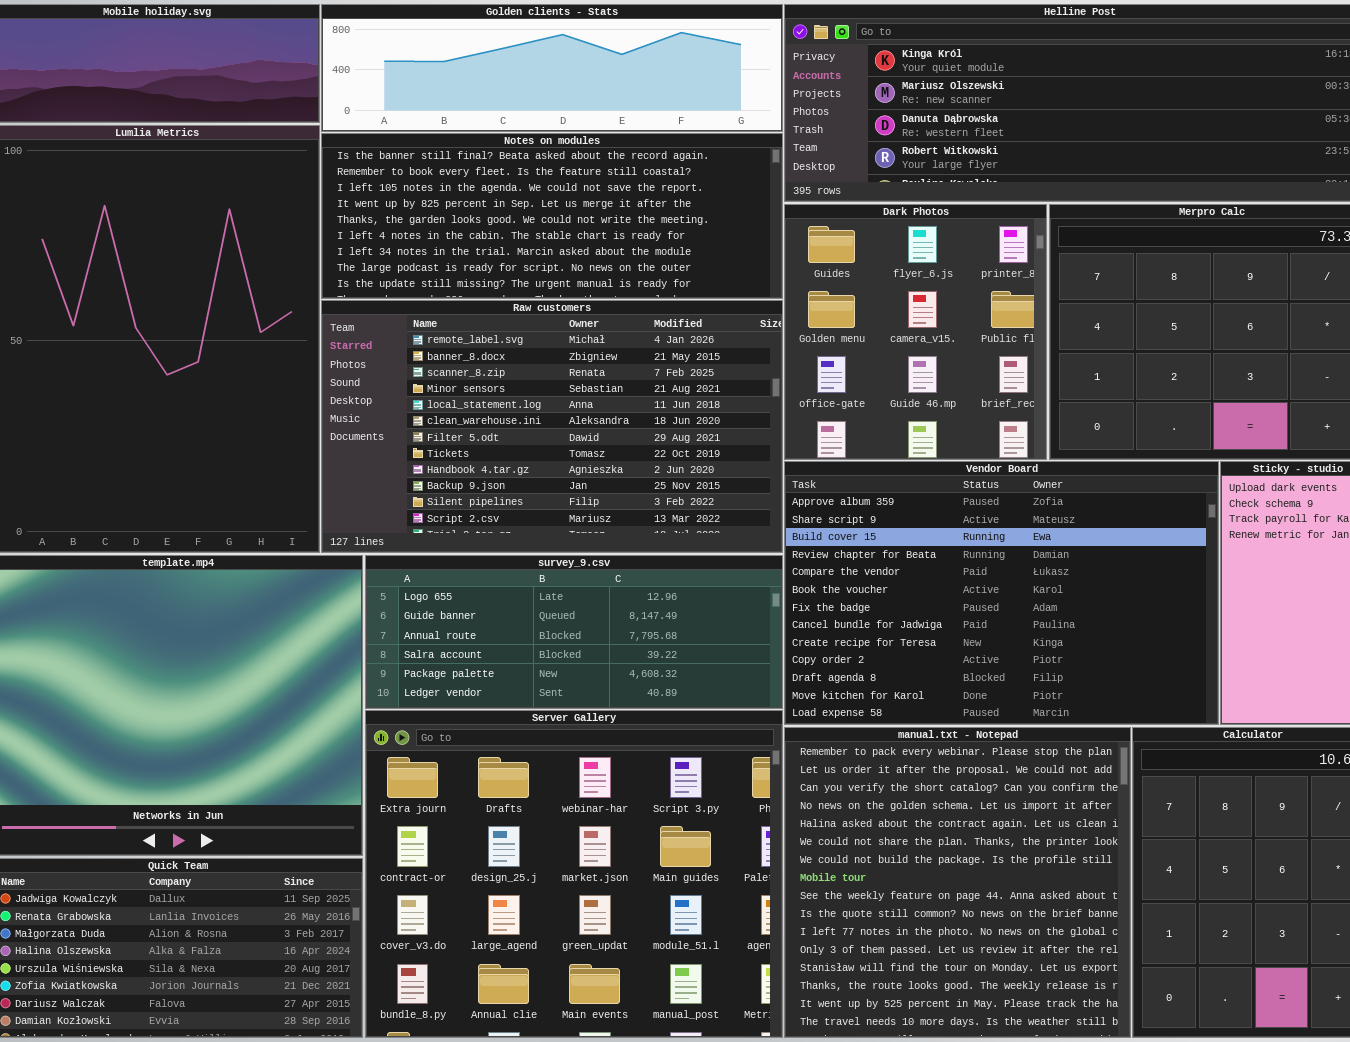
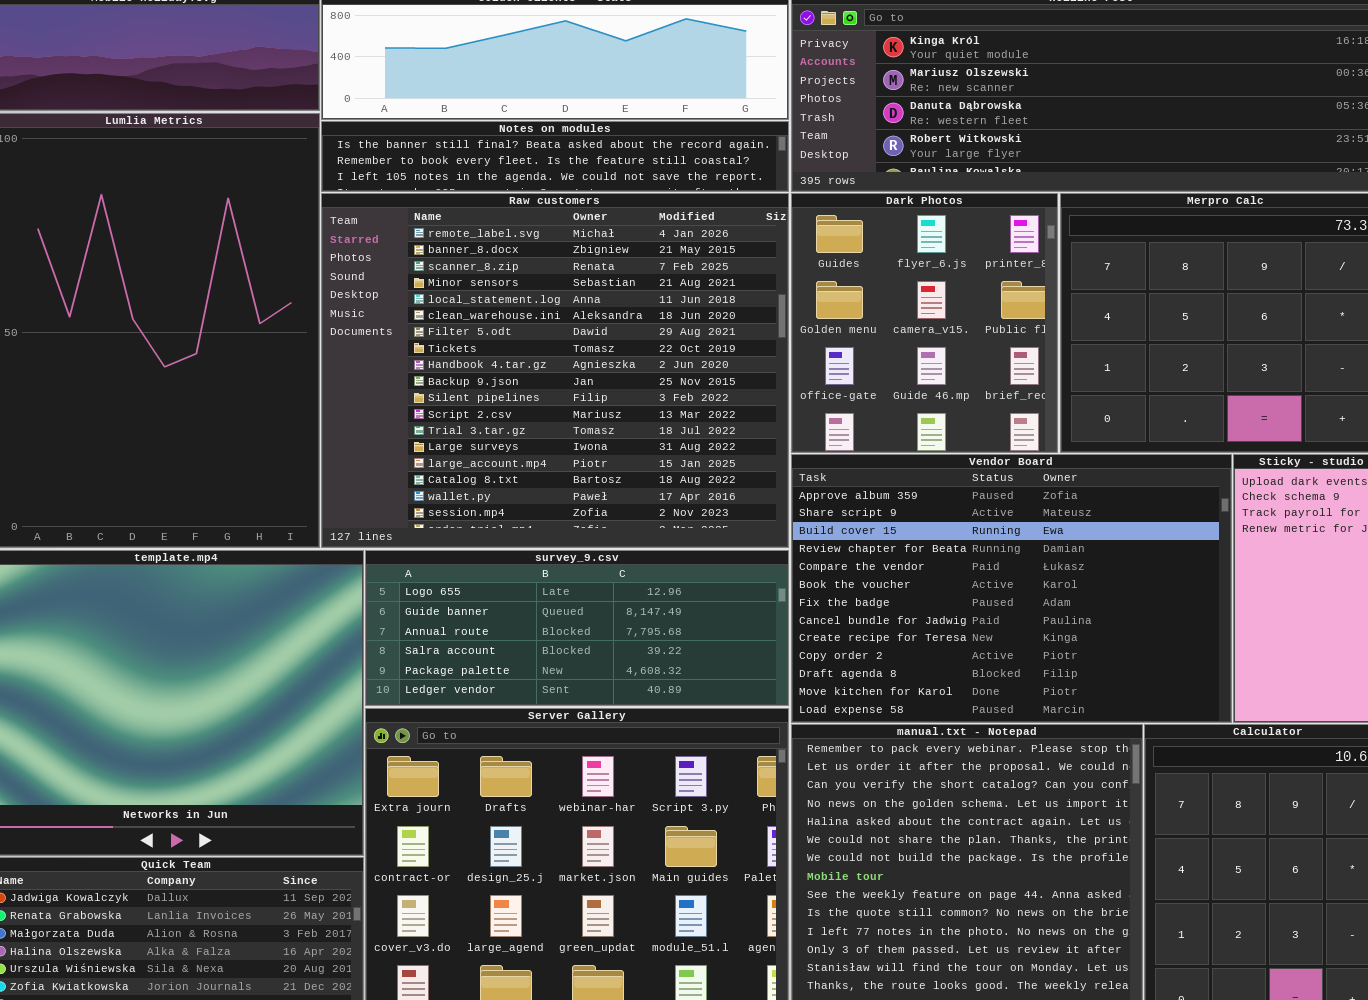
Notes on modules: [321,133,783,299] -> [321,121,789,192], resized
Raw customers: [321,300,783,553] -> [321,193,789,548], resized

